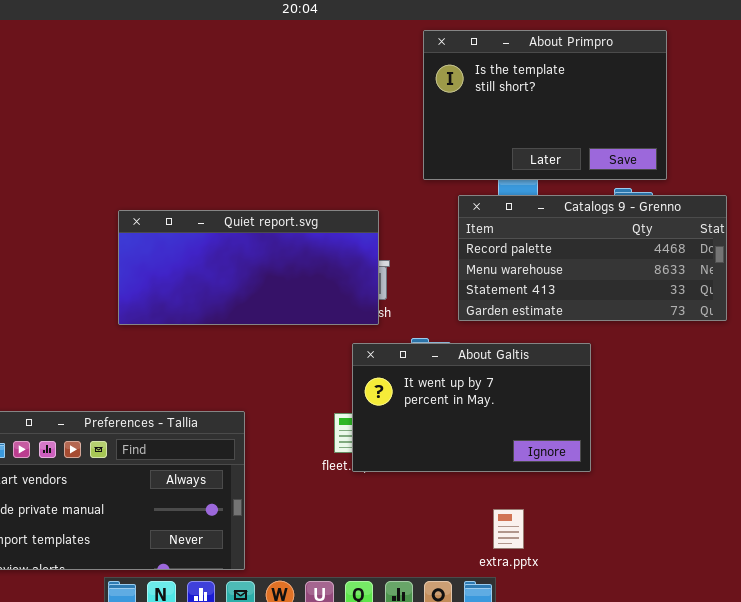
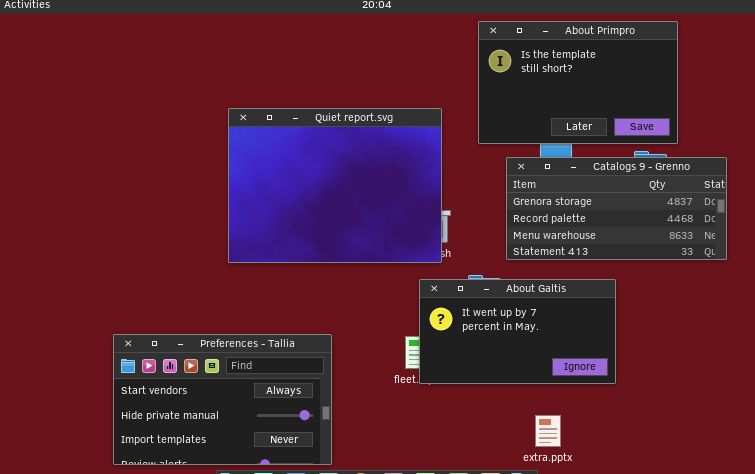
Catalogs 9 - Grenno: [458,195,727,321] -> [506,157,727,260], scrolled up 1 row
Quiet report.svg: [118,210,379,325] -> [228,108,442,263], resized

